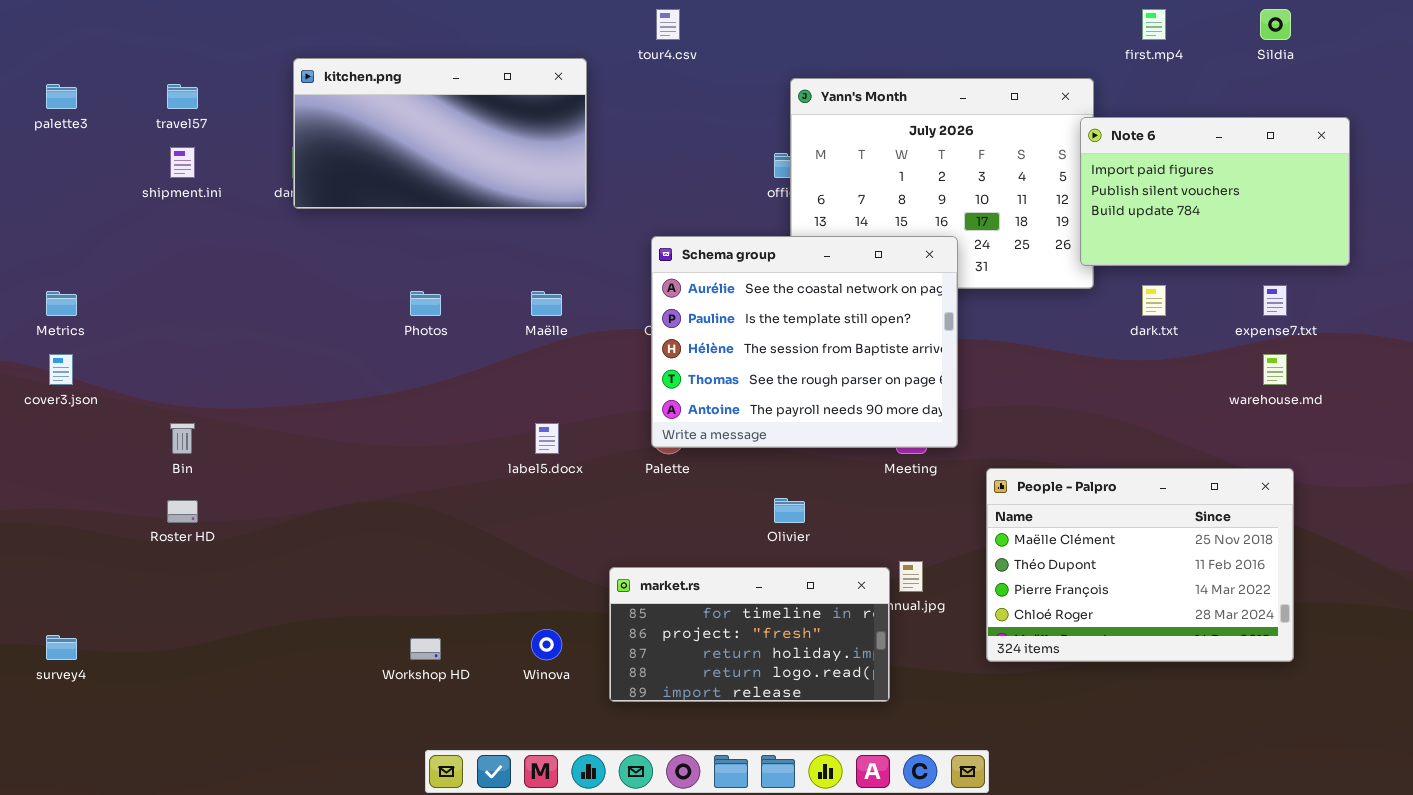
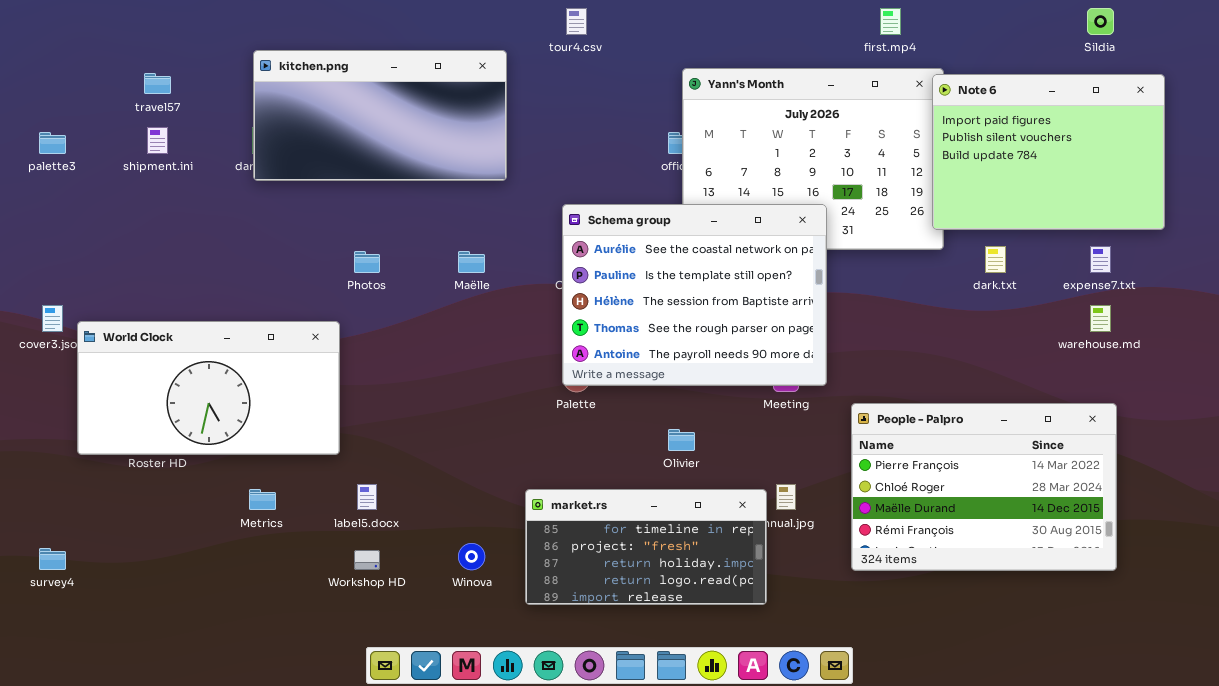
first.mp4: [1142,9,1166,40] -> [880,8,901,35], moved
palette3: [46,84,77,109] -> [39,132,66,154], moved
Note 6: [1080,117,1350,266] -> [932,74,1165,230], resized
Metrics: [46,291,77,316] -> [249,489,276,510], moved
World Clock: none -> [77,321,340,455], opened
label5.docx: [535,423,559,454] -> [357,484,377,510], moved
People - Palpro: [986,468,1294,662] -> [851,403,1117,571], scrolled down 2 rows

